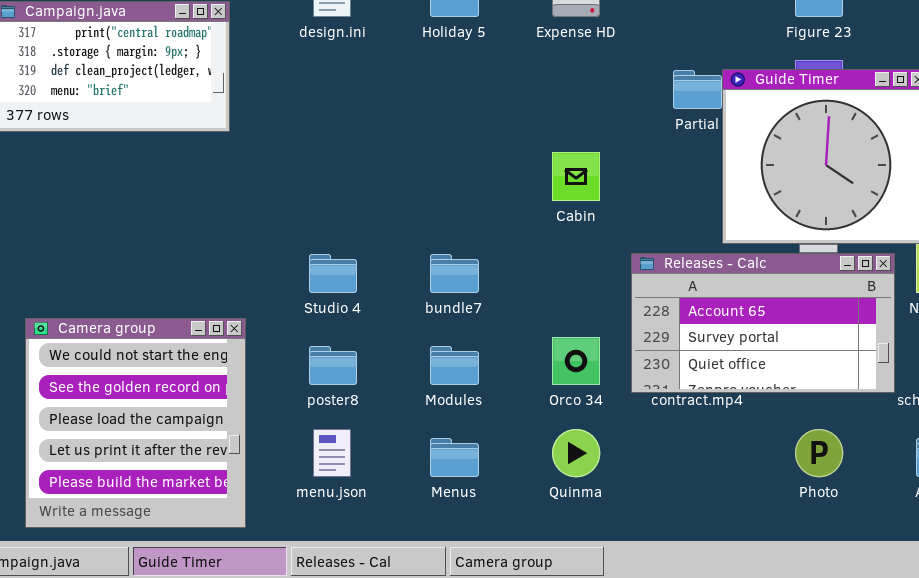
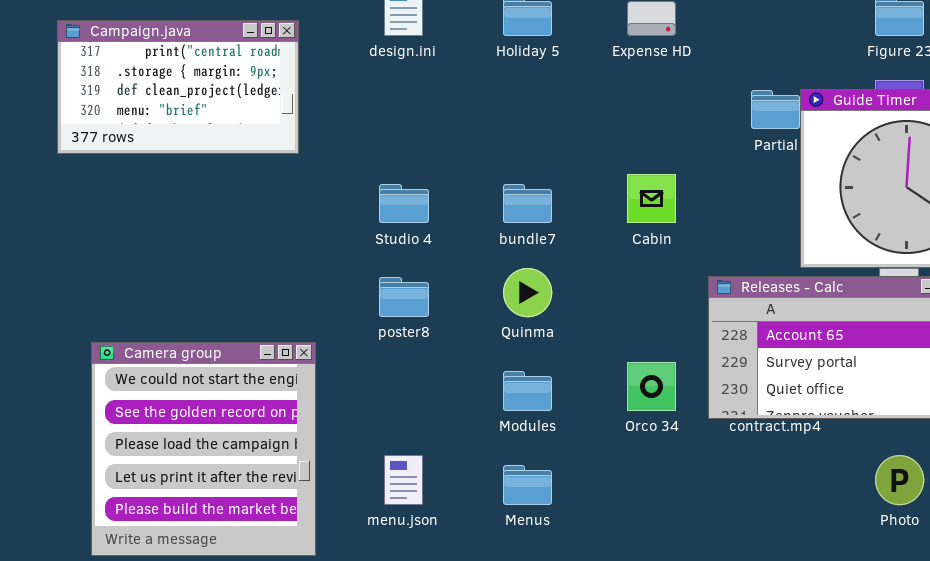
Studio 4: [309,254,357,293] -> [379,184,429,223], moved
bundle7: [430,254,479,293] -> [503,184,552,223], moved
poster8: [309,346,357,385] -> [379,277,429,317], moved
Quinma: [552,429,600,477] -> [503,268,552,317], moved

